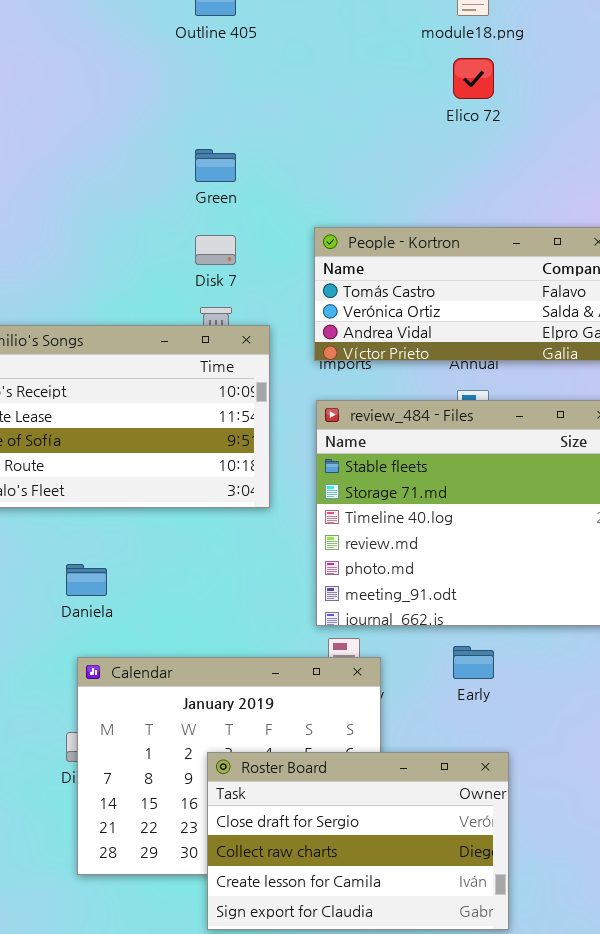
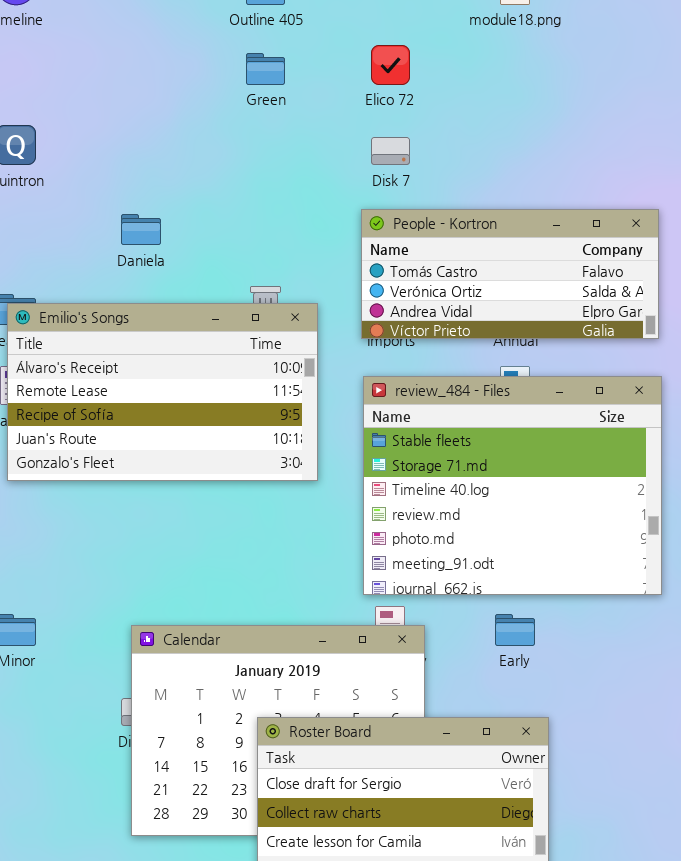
Elico 72: [453,58,494,99] -> [371,45,410,85], moved
Green: [195,149,236,182] -> [246,53,285,85], moved
Disk 7: [195,235,236,265] -> [371,137,410,165], moved
Daniela: [66,564,107,596] -> [121,214,161,245], moved

